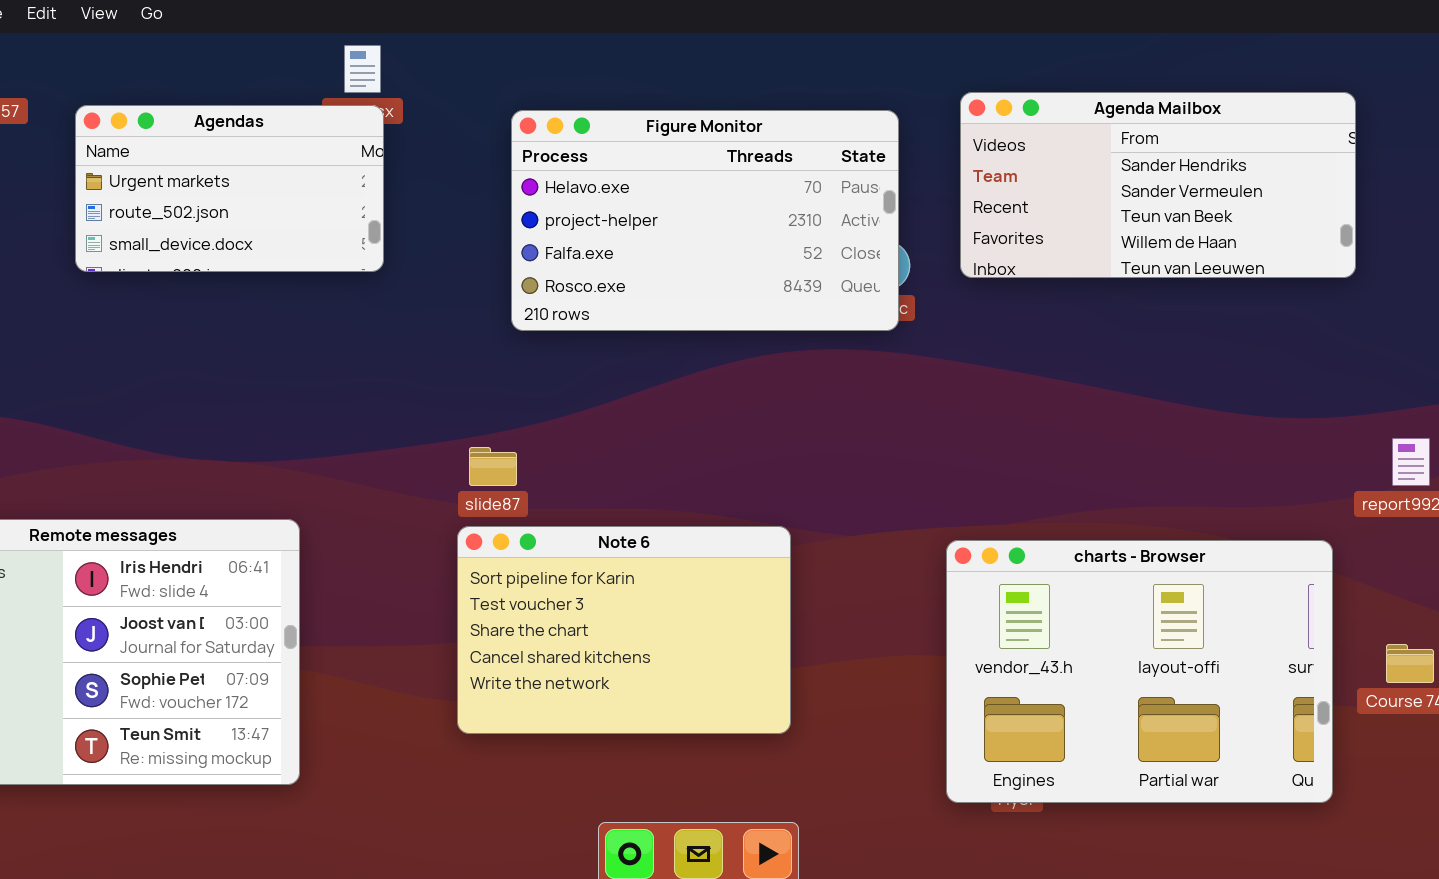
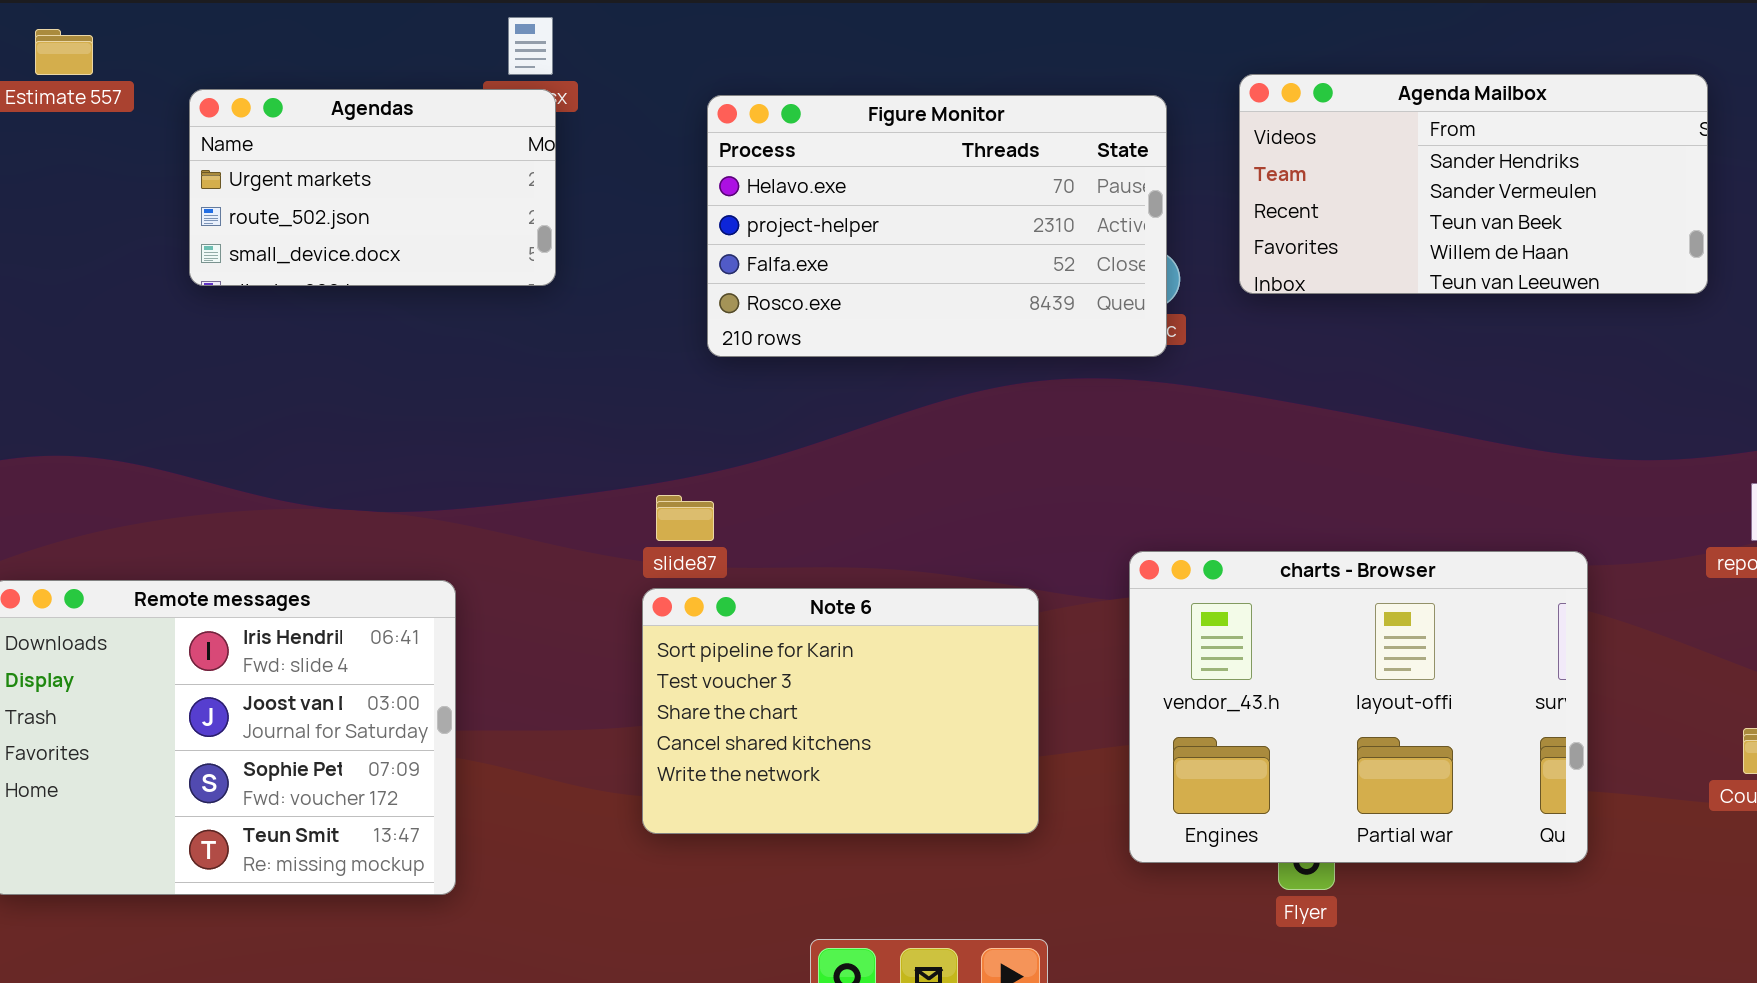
charts - Browser: [946,540,1333,803] -> [1129,551,1588,863], moved

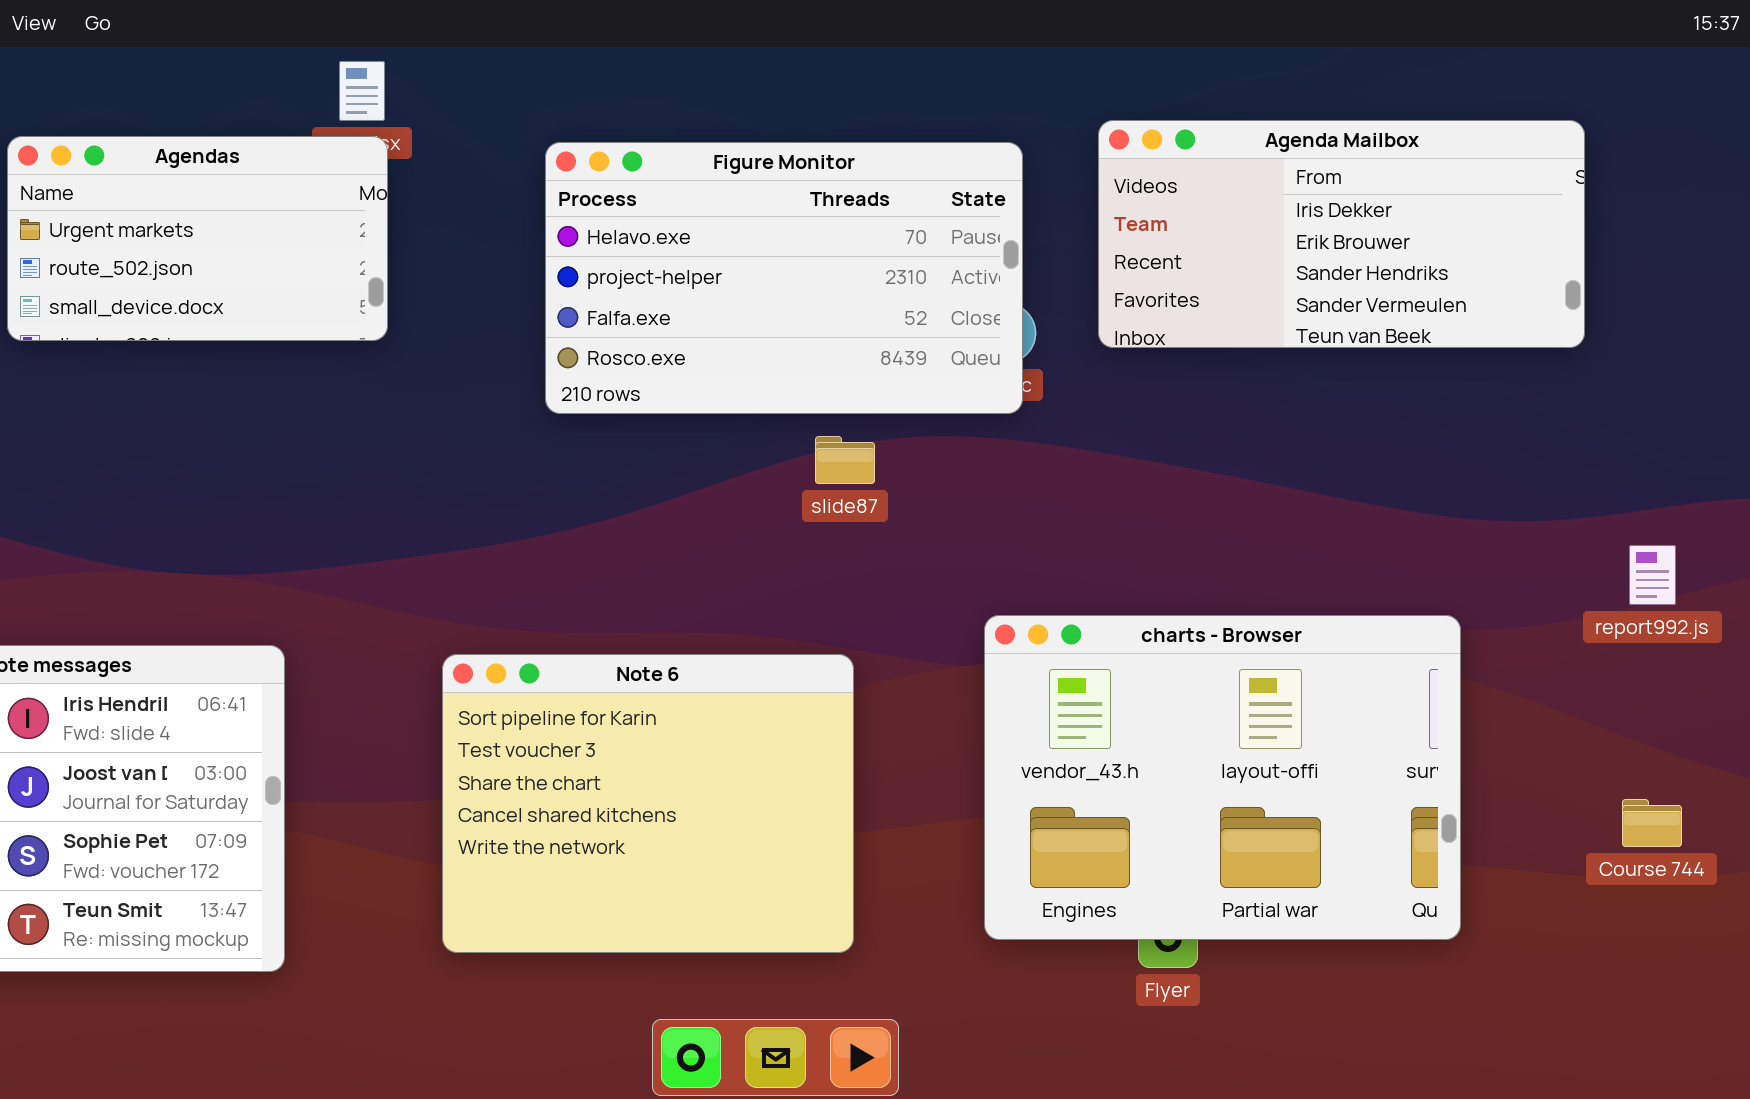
Agenda Mailbox: [1239,74,1708,294] -> [1098,120,1585,348], scrolled up 2 rows
slide87: [656,495,714,541] -> [815,436,875,484], moved
Note 6: [642,588,1039,834] -> [442,654,854,953], moved, resized

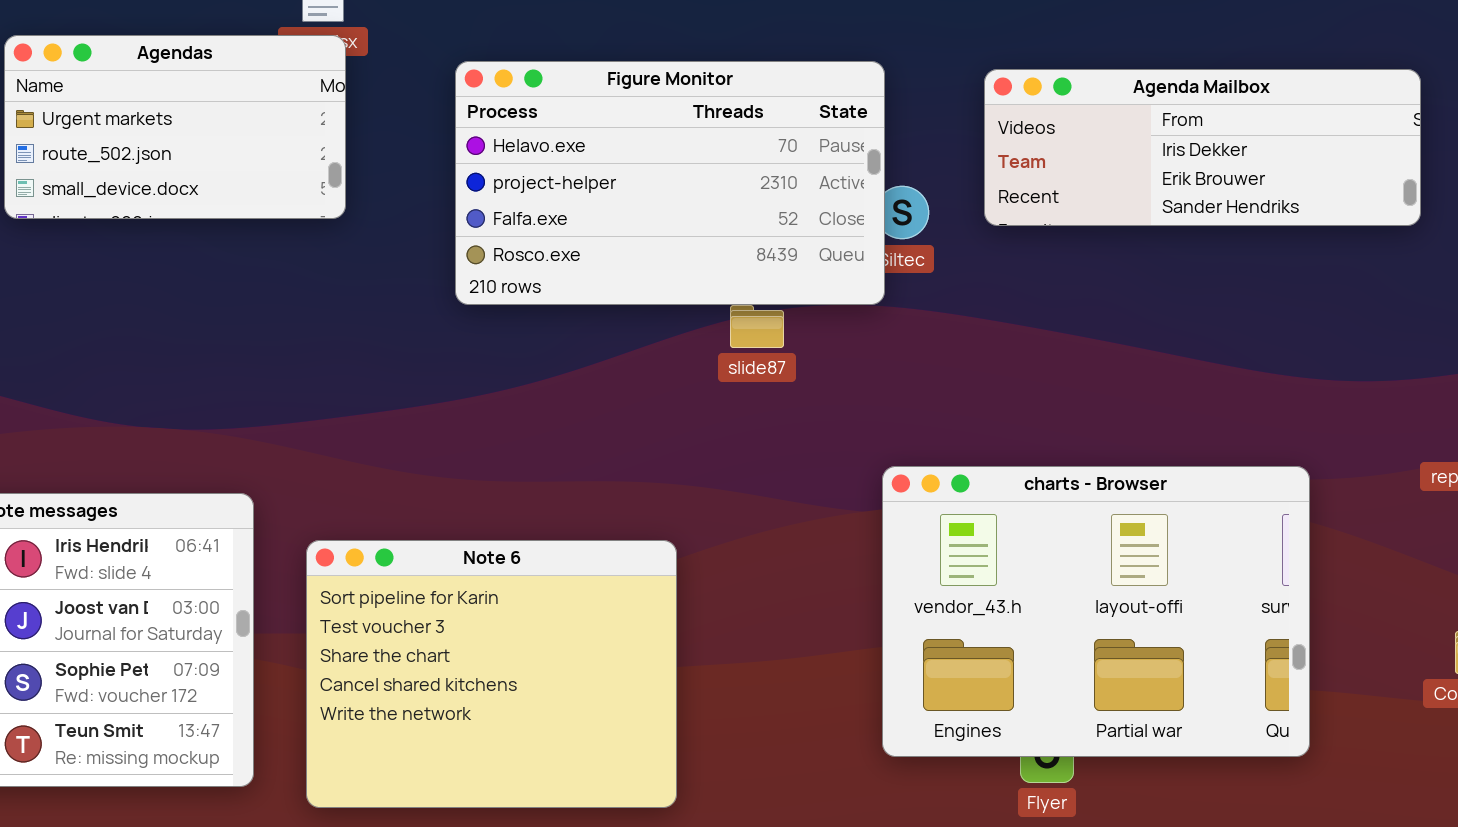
Agenda Mailbox: [1098,120,1585,348] -> [984,69,1421,226], resized
Figure Monitor: [545,142,1023,414] -> [455,61,885,305], moved
Note 6: [442,654,854,953] -> [306,540,677,808], moved

